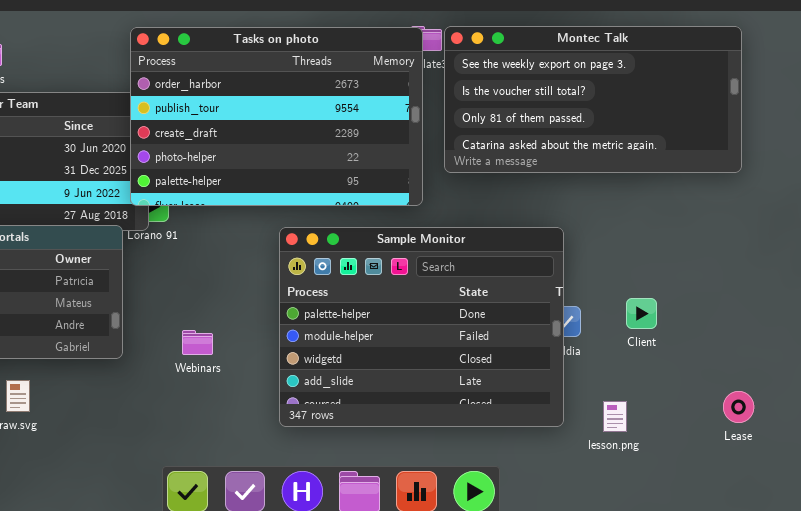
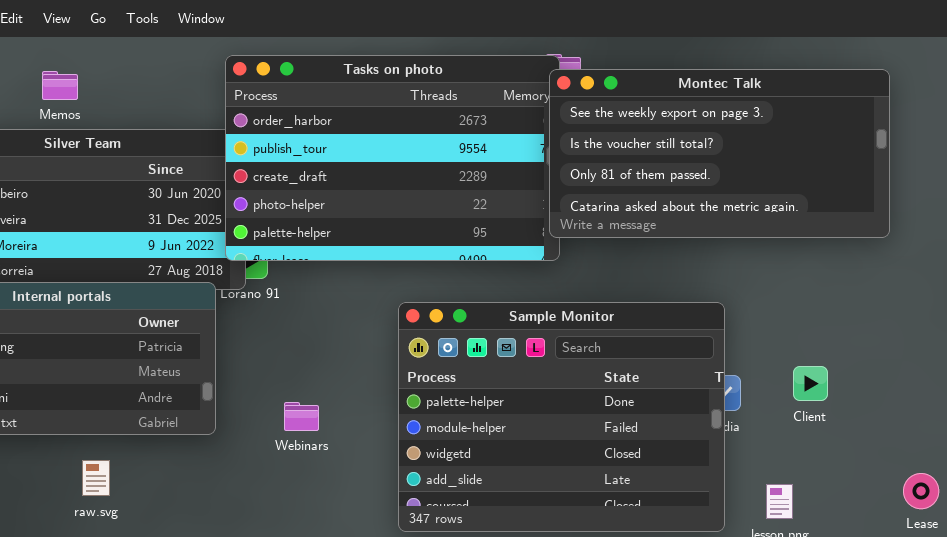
Montec Talk: [444,26,742,173] -> [549,69,890,238], moved
Sample Monitor: [279,227,564,427] -> [398,302,725,532], moved

